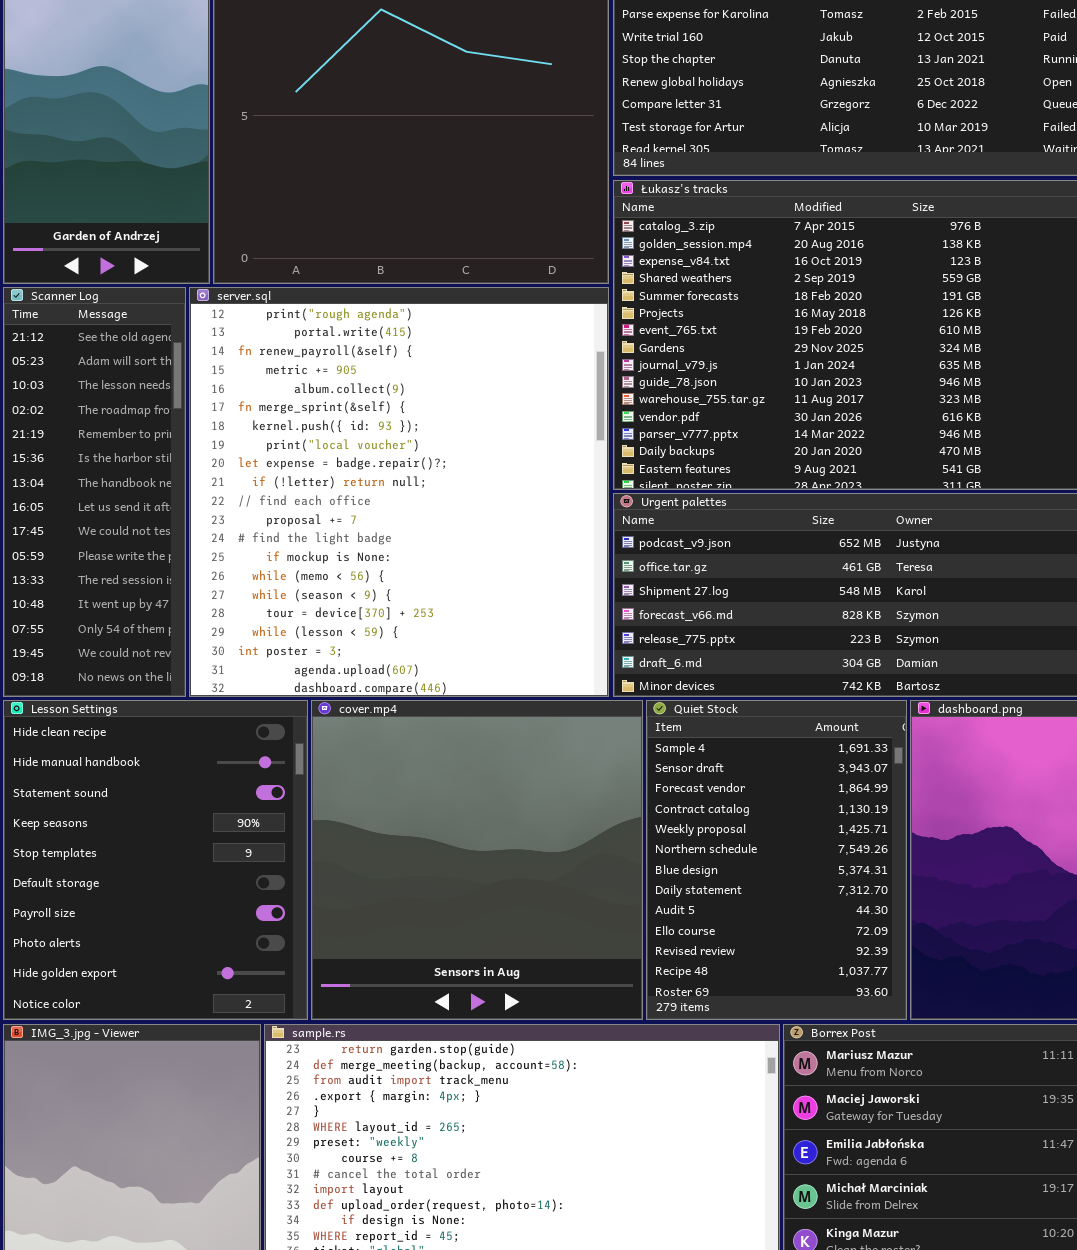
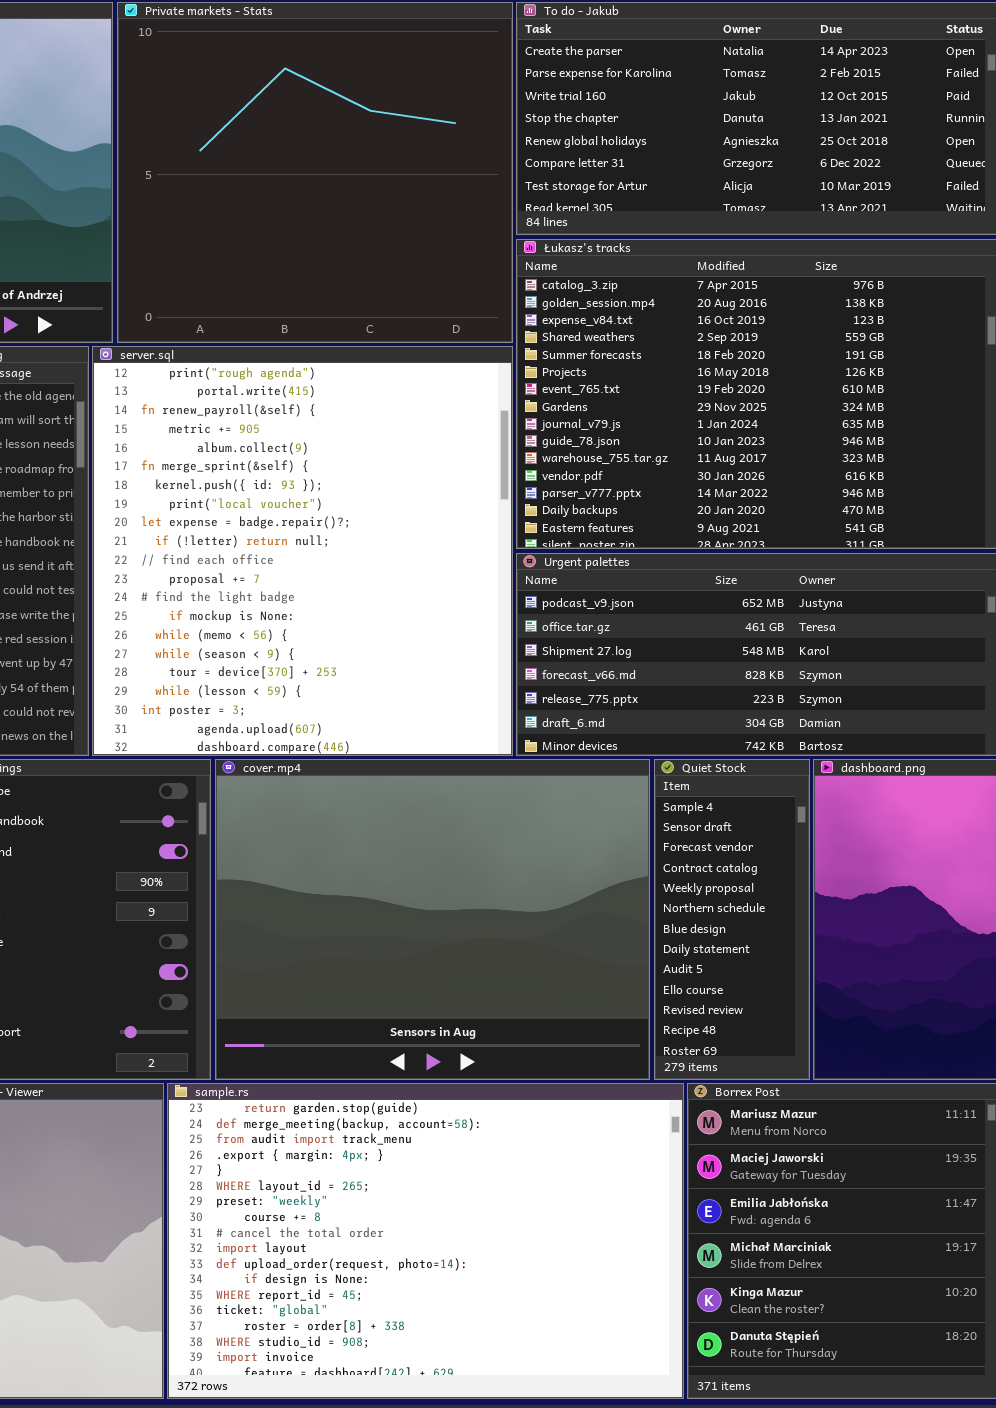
cover.mp4: [311,700,643,1020] -> [215,759,650,1080], resized
Quiet Stock: [646,700,907,1020] -> [654,759,810,1080], resized

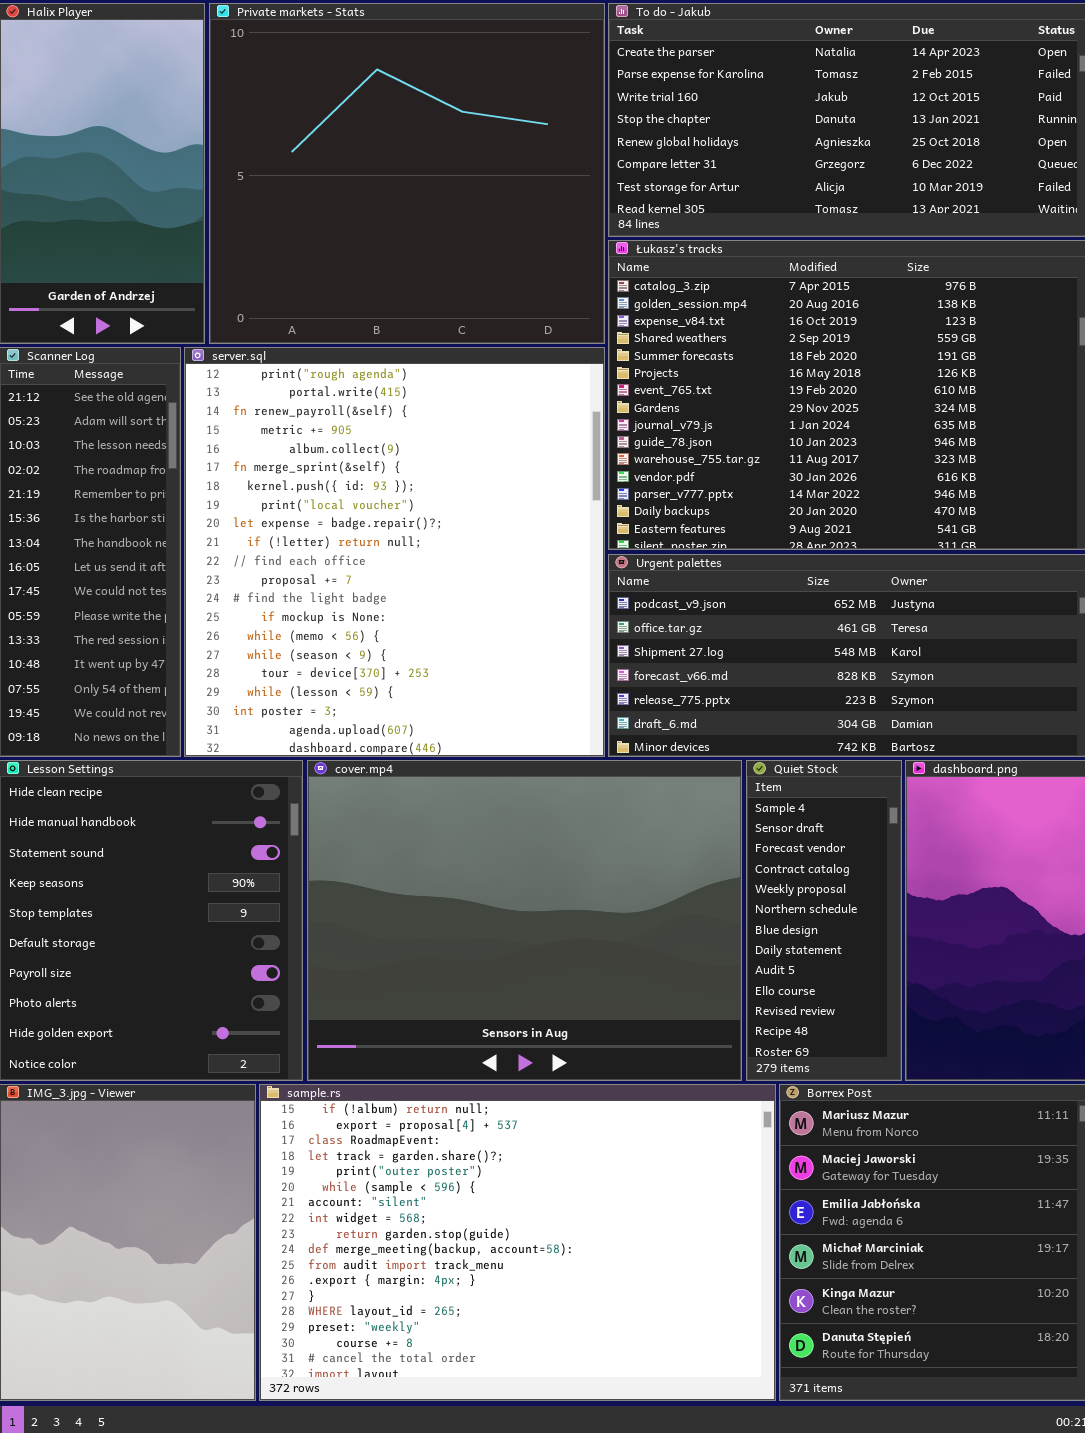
sample.rs: [167,1083,684,1399] -> [259,1084,776,1401], scrolled up 8 rows

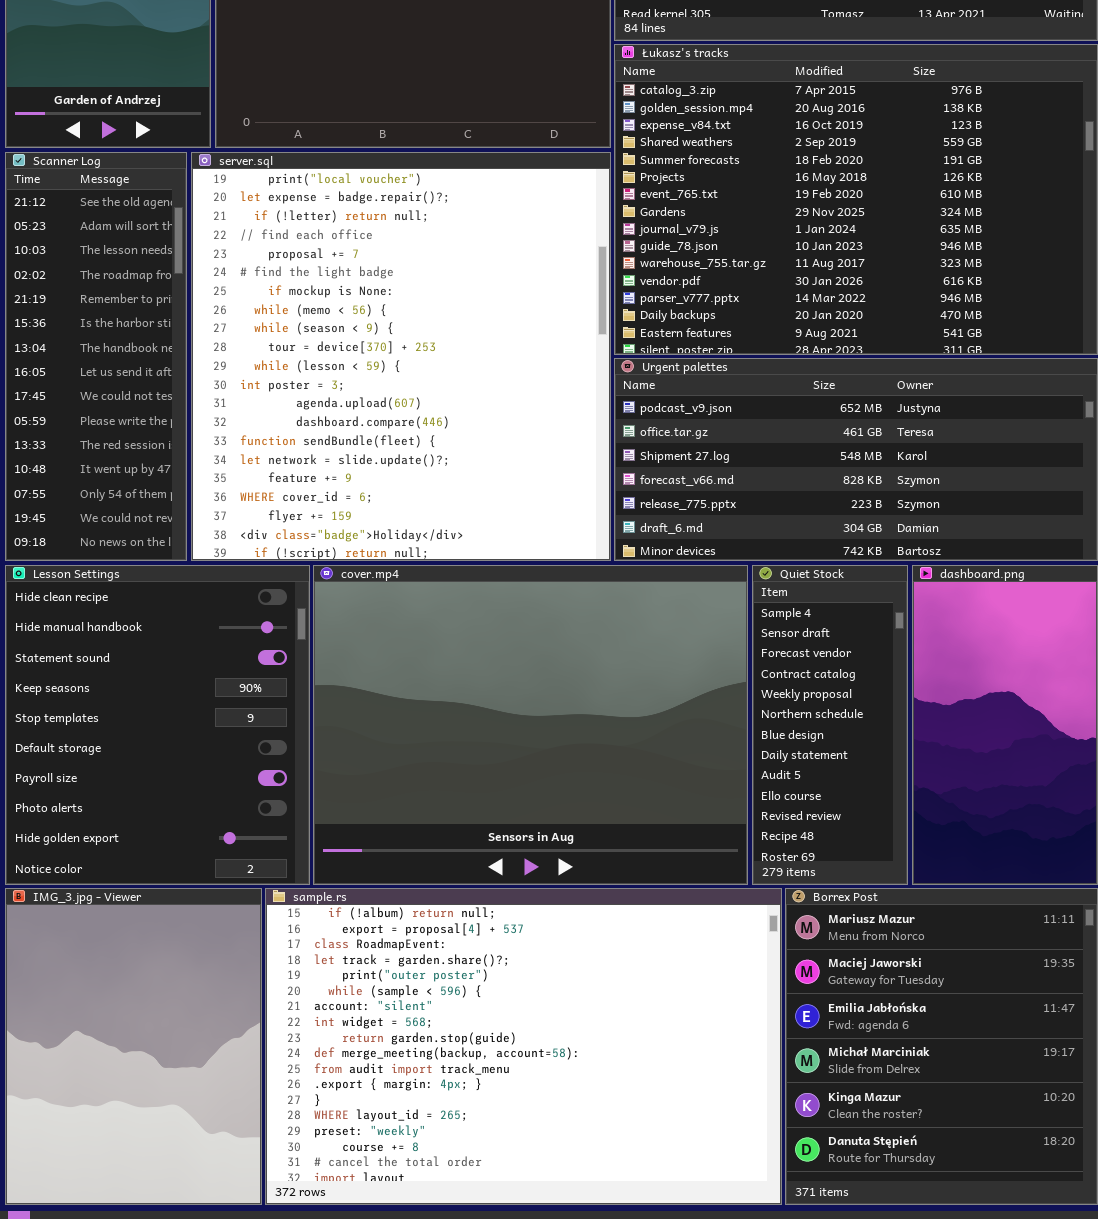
server.sql: [184,347,605,757] -> [191,152,611,561], scrolled down 7 rows

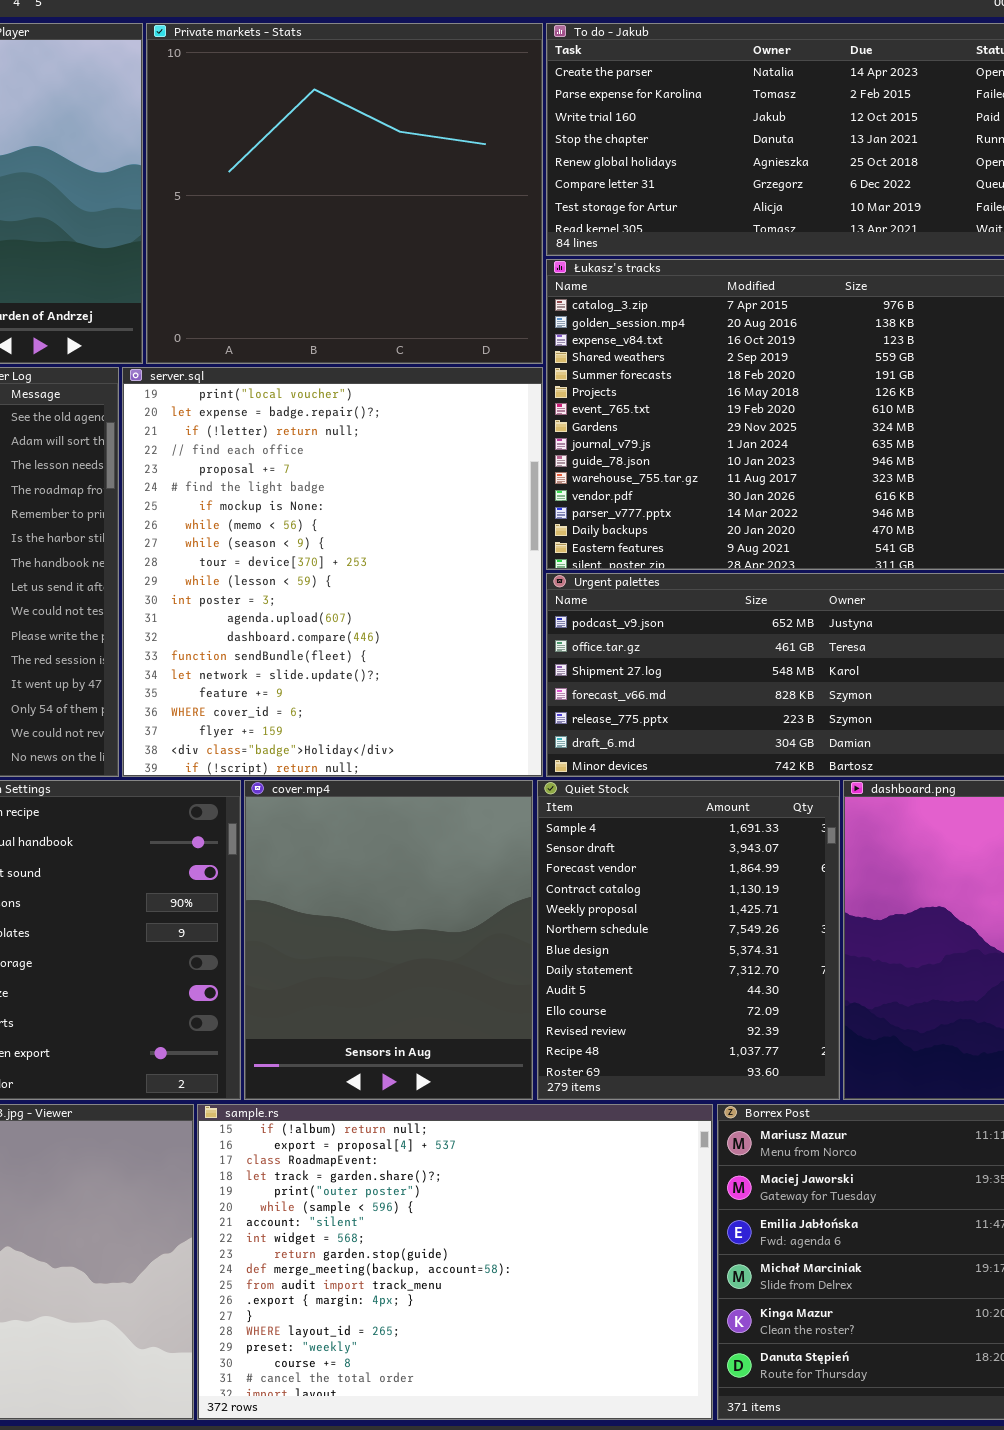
cover.mp4: [313,565,748,885] -> [244,780,533,1100], resized
Quiet Stock: [752,565,908,885] -> [537,780,840,1100], resized

